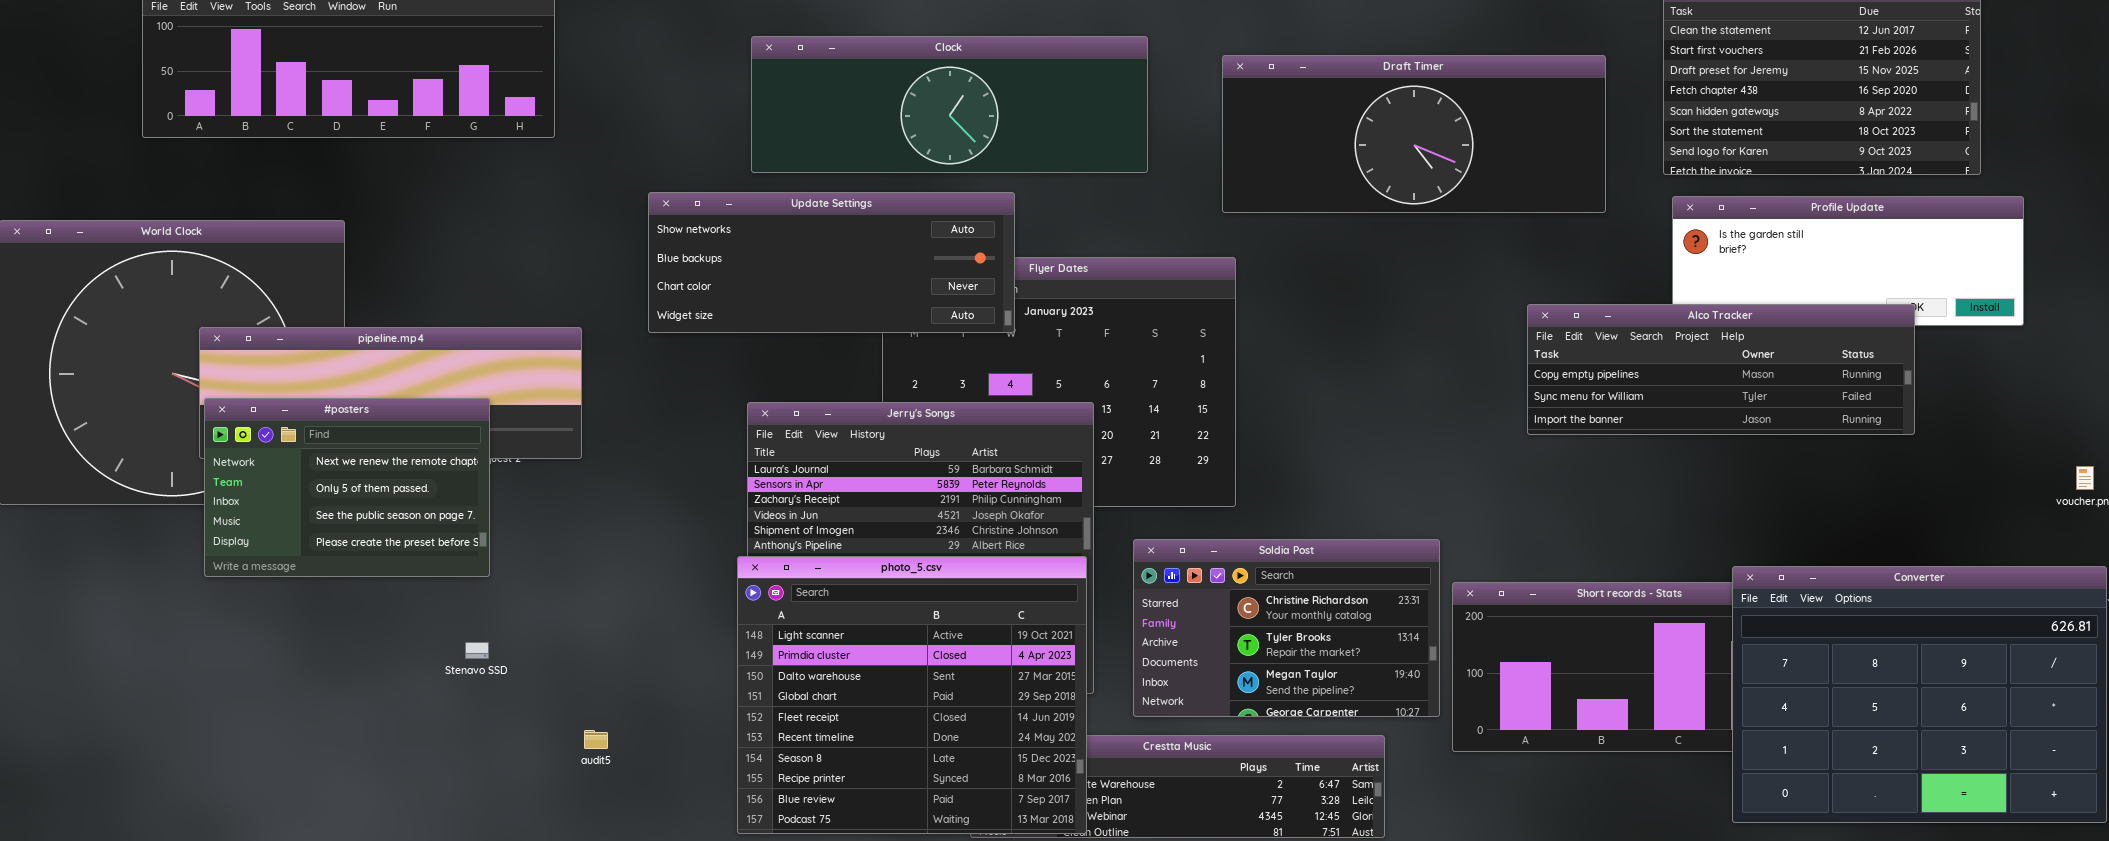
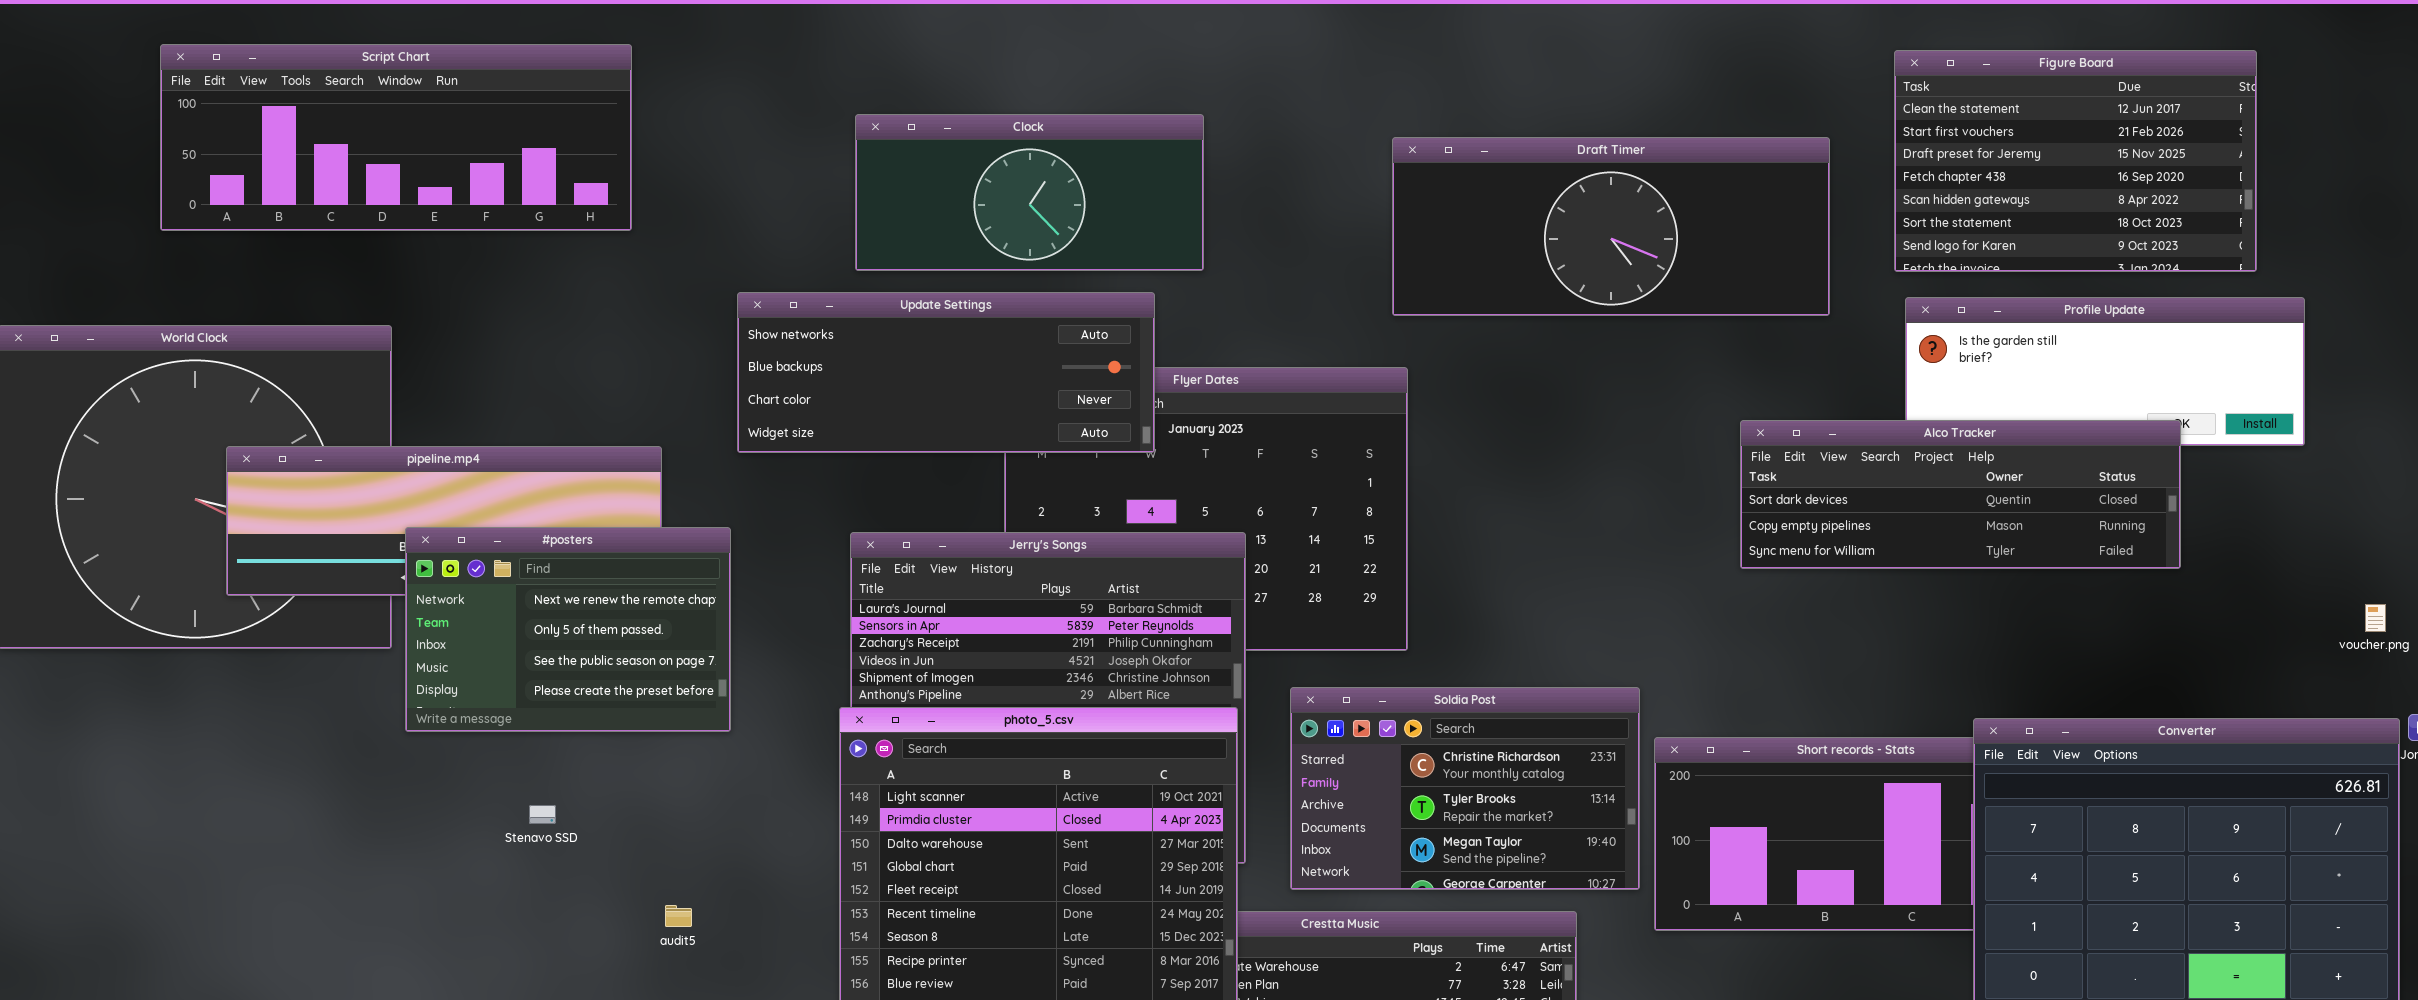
Clock: [751,36,1148,173] -> [855,114,1204,271], resized
Alco Tracker: [1527,304,1915,435] -> [1740,420,2181,569], scrolled up 1 row
#posters: [204,398,490,577] -> [405,527,731,732], moved

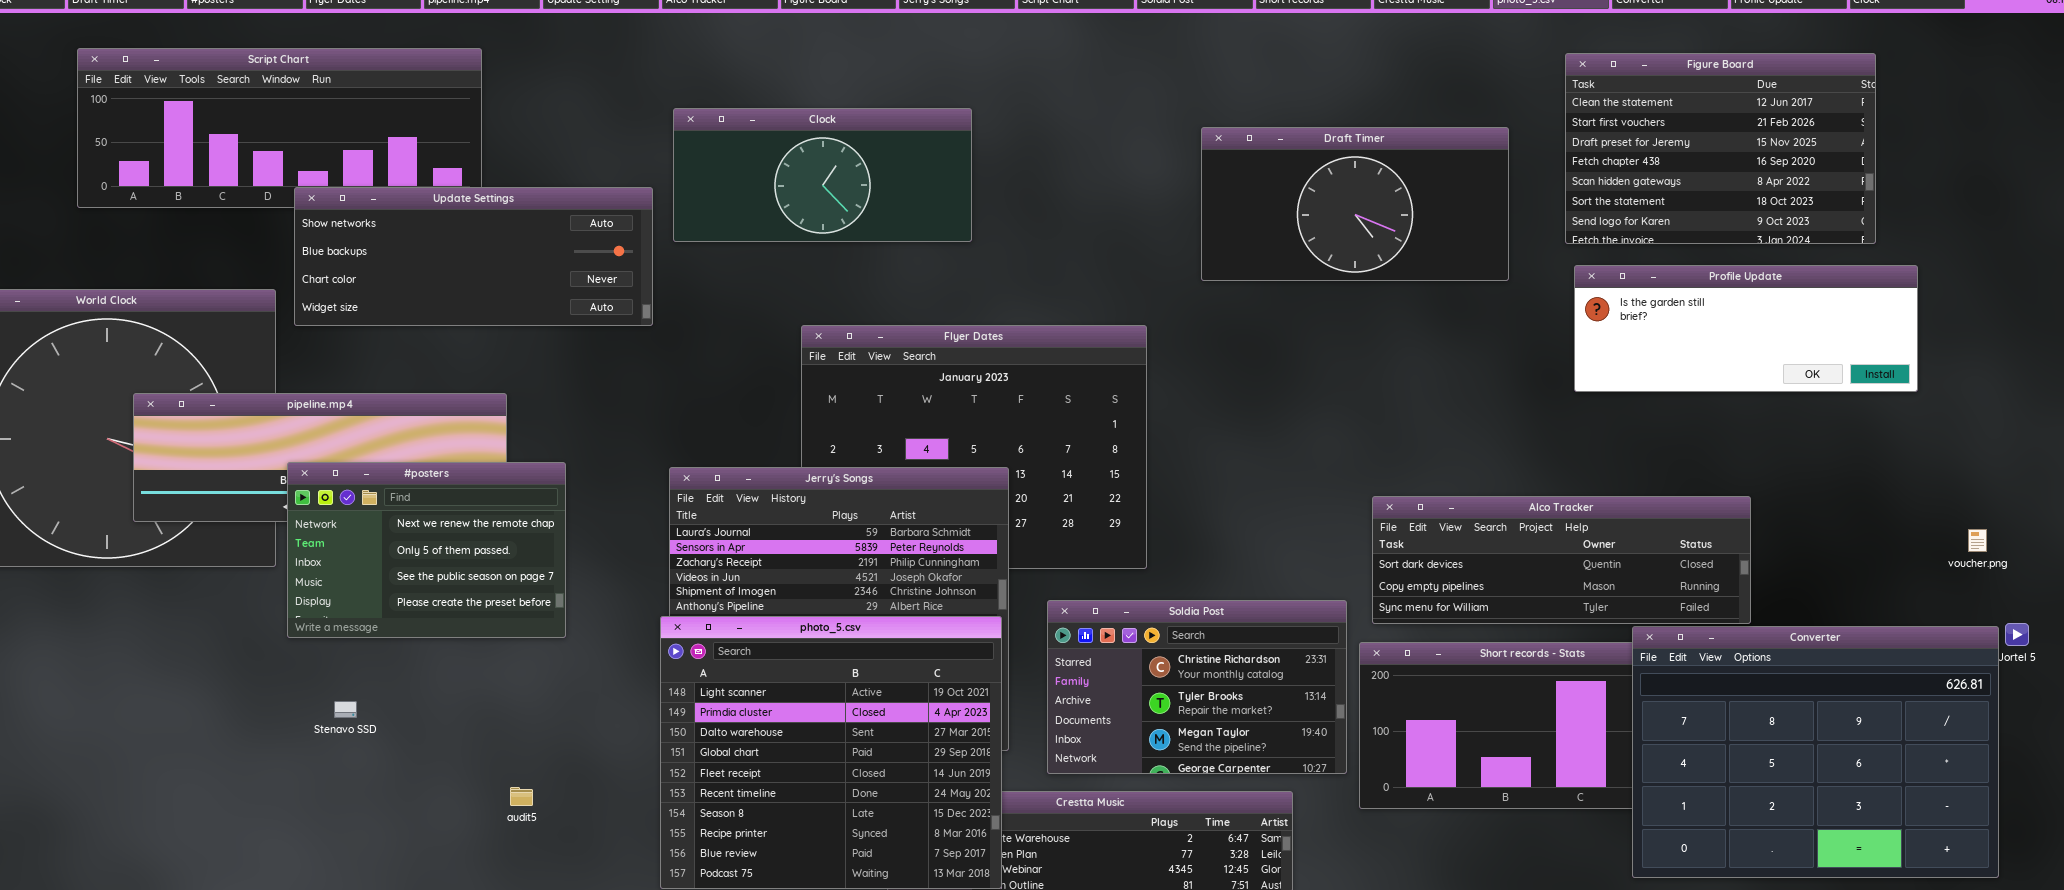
Draft Timer: [1392,137,1830,316] -> [1201,127,1509,281], resized
Update Settings: [737,292,1155,453] -> [294,187,653,326], moved
Alco Tracker: [1740,420,2181,569] -> [1372,496,1751,624], moved
Stenavo SSD: [529,805,556,824] -> [334,701,357,718], moved

